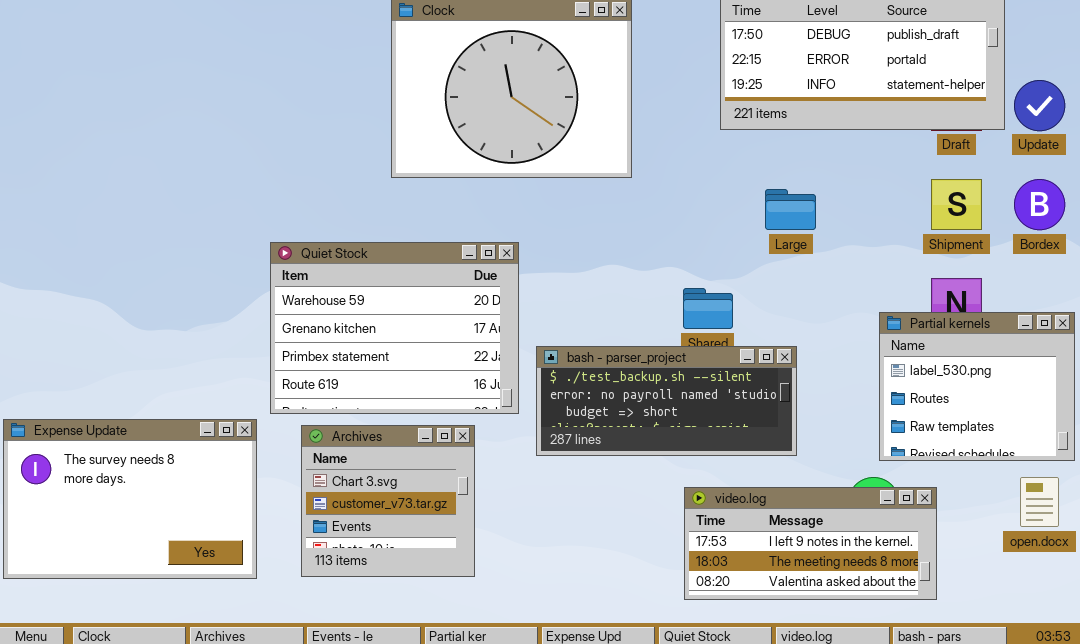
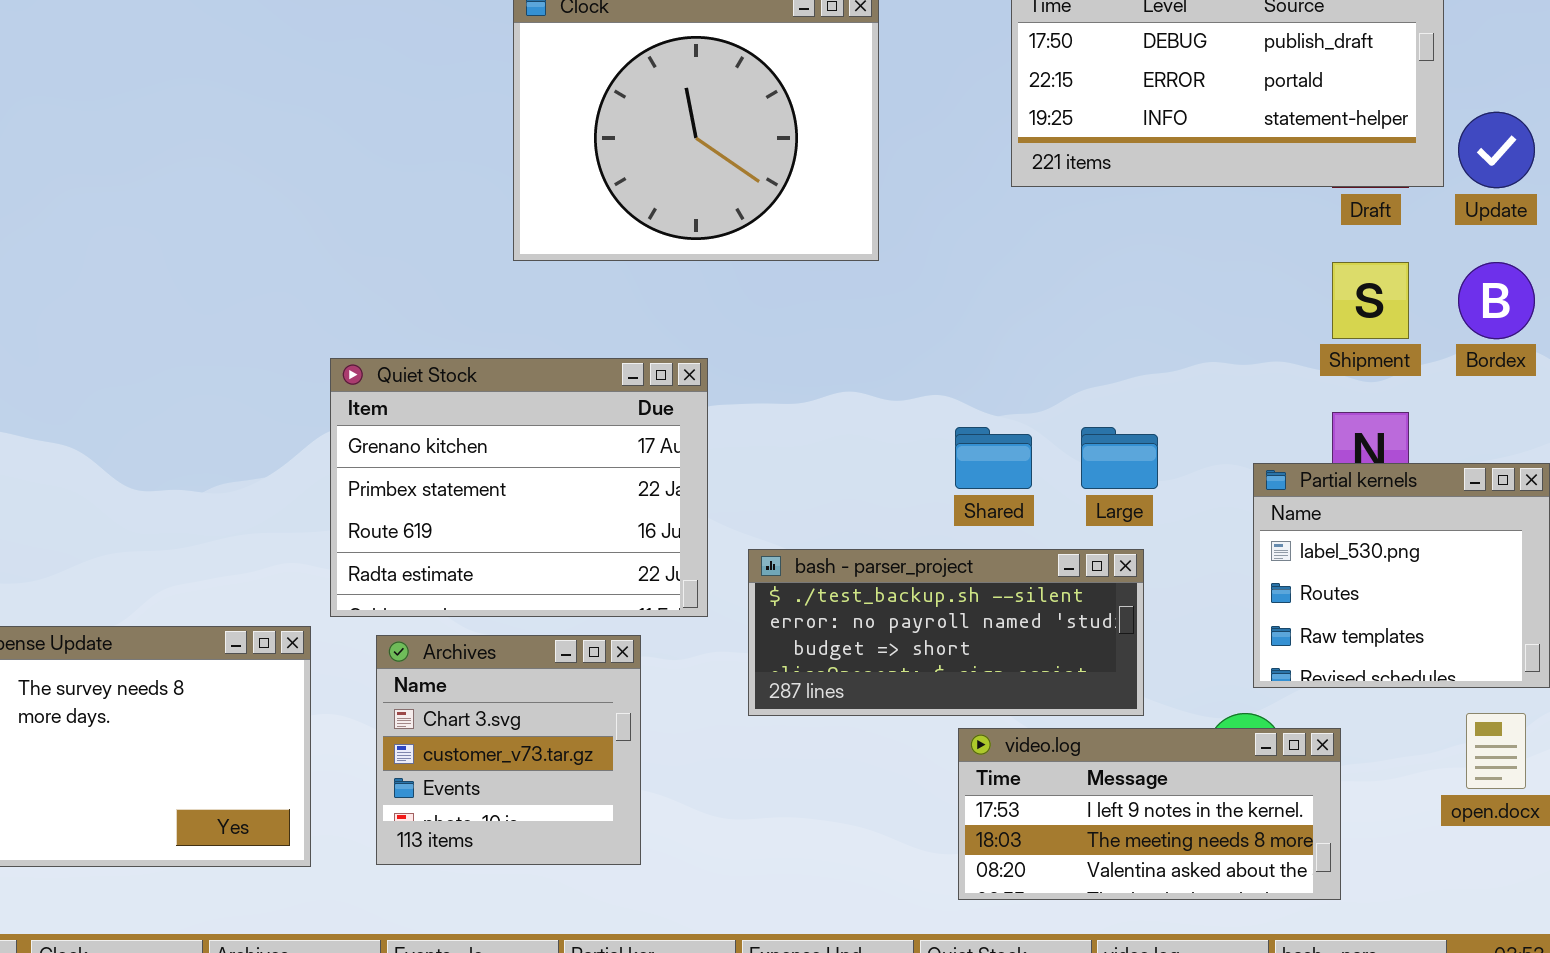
Large: [765,189,816,230] -> [1081,427,1158,489], moved
Quiet Stock: [270,242,519,414] -> [330,358,708,617], scrolled down 1 row
bash - parser_project: [536,346,797,456] -> [748,549,1144,716], moved

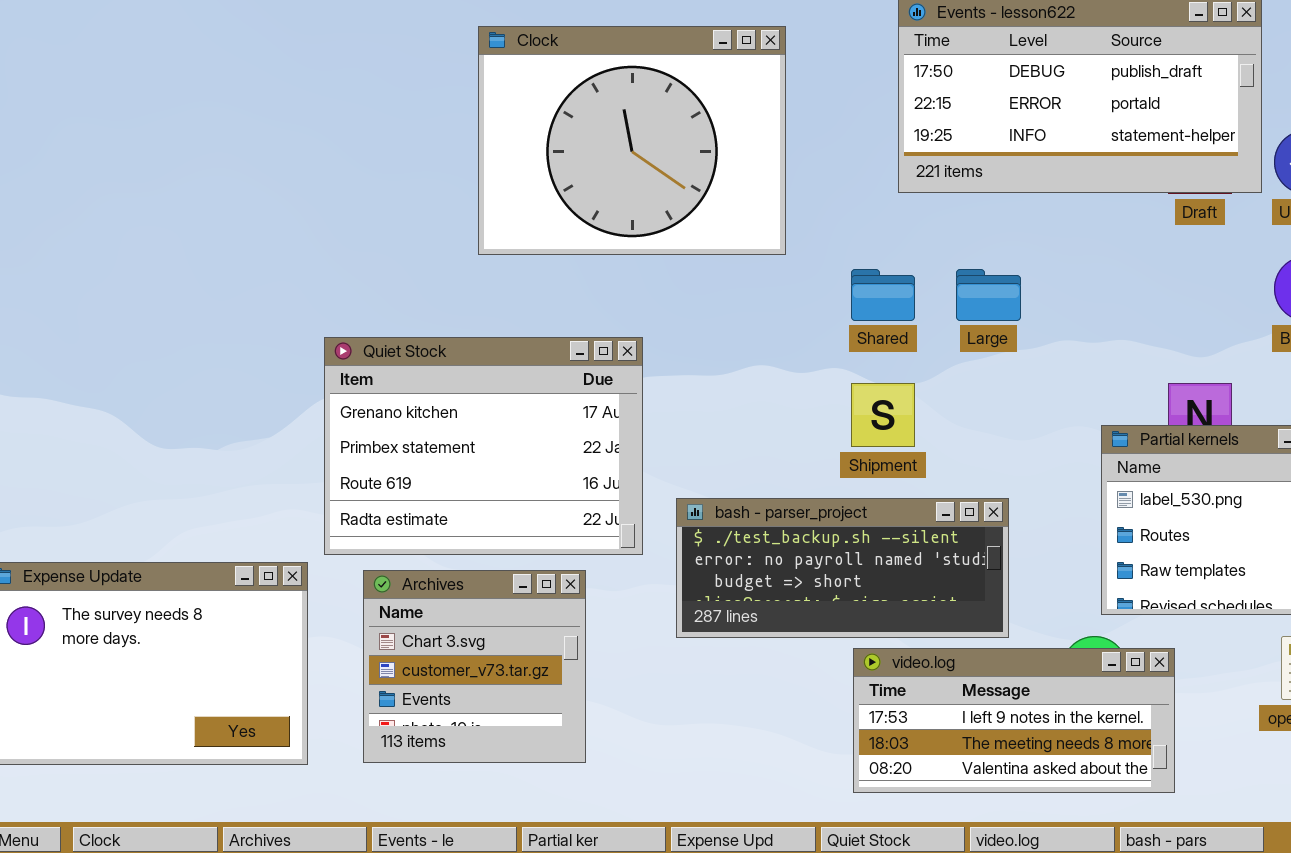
Shipment: [1332,262,1409,339] -> [851,383,915,447], moved
Shared: [955,427,1032,489] -> [851,269,915,321], moved
Large: [1081,427,1158,489] -> [956,269,1021,321], moved

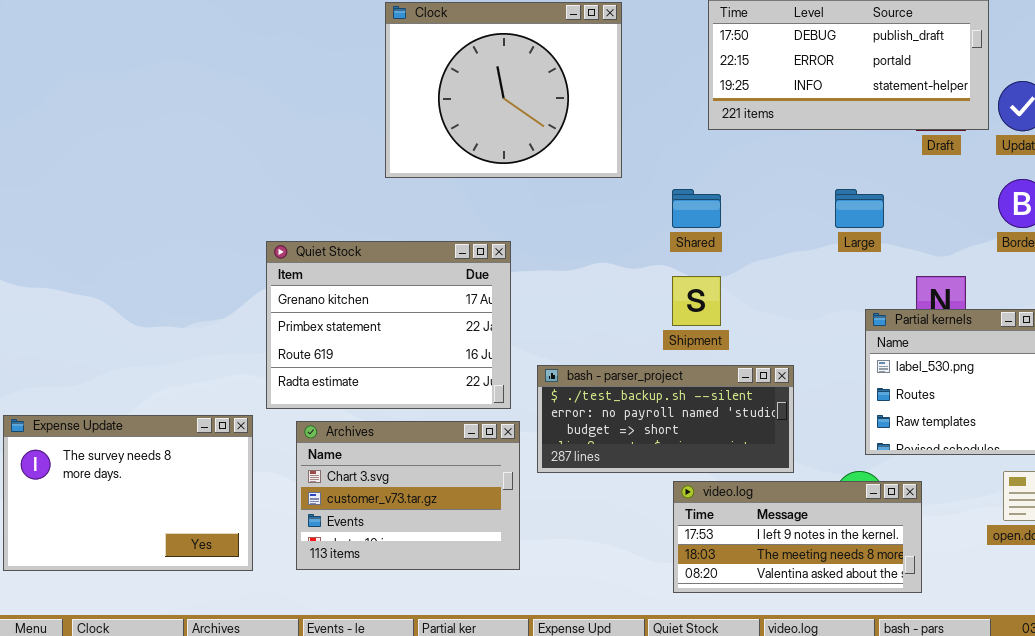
Large: [956,269,1021,321] -> [835,189,884,228], moved
Archives: [363,570,586,763] -> [296,421,520,570], resized

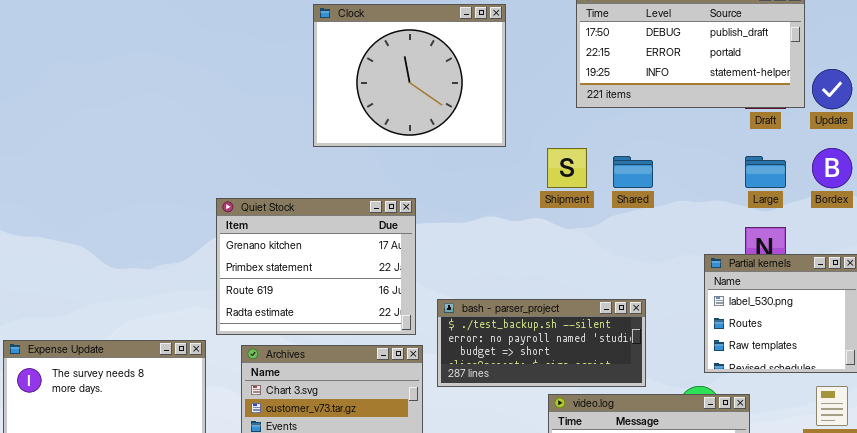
Shared: [672,189,721,228] -> [613,156,653,188], moved
Large: [835,189,884,228] -> [745,156,786,188], moved
Shipment: [672,276,721,326] -> [547,148,587,188], moved

